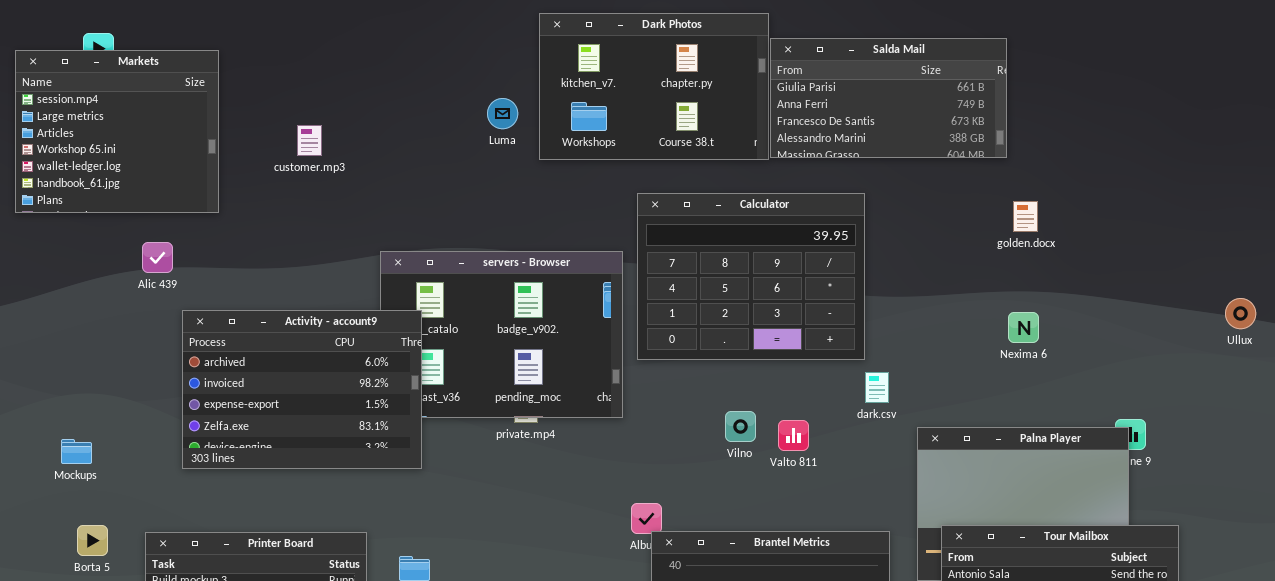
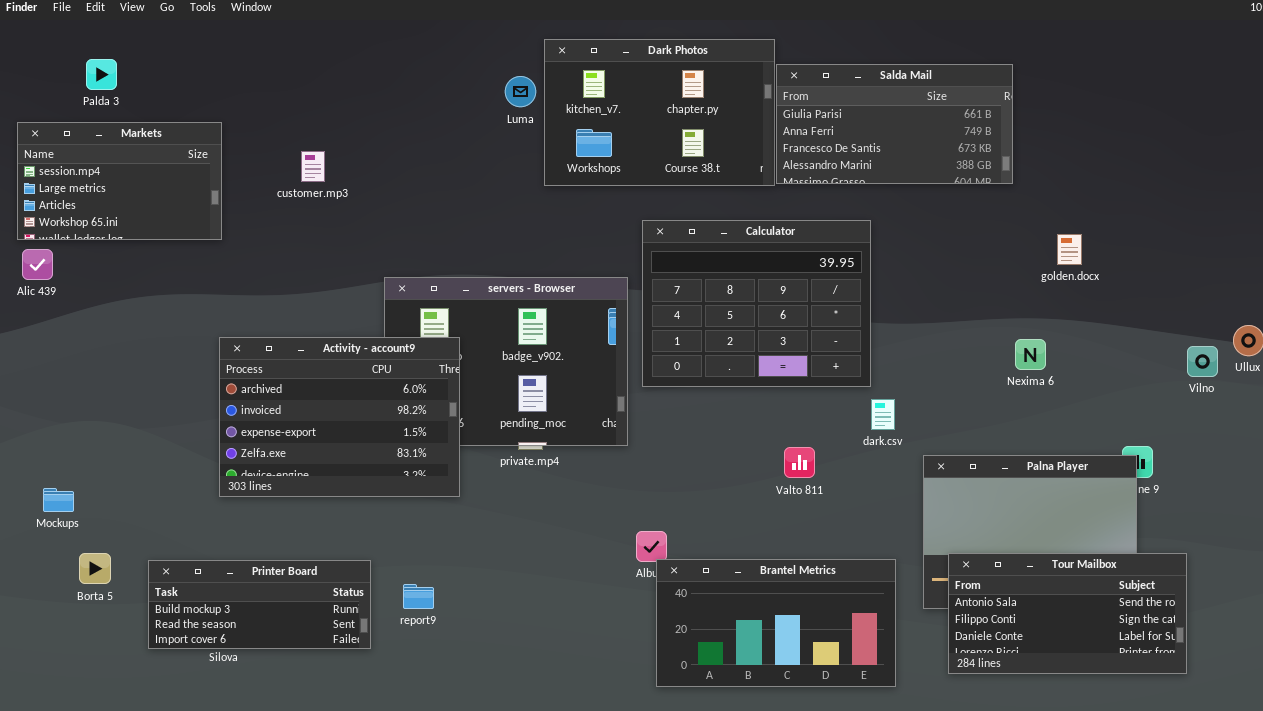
Markets: [15,50,219,213] -> [17,122,222,240], resized
Luma: [487,98,518,129] -> [505,76,536,107], moved
golden.docx: [1013,201,1038,232] -> [1057,234,1082,265], moved
Alic 439: [142,242,173,273] -> [22,249,53,280], moved
Activity - account9: [182,310,422,469] -> [219,337,460,497], moved
Vilno: [725,411,756,442] -> [1187,346,1218,377], moved
Mockups: [61,439,92,464] -> [43,488,74,512], moved

